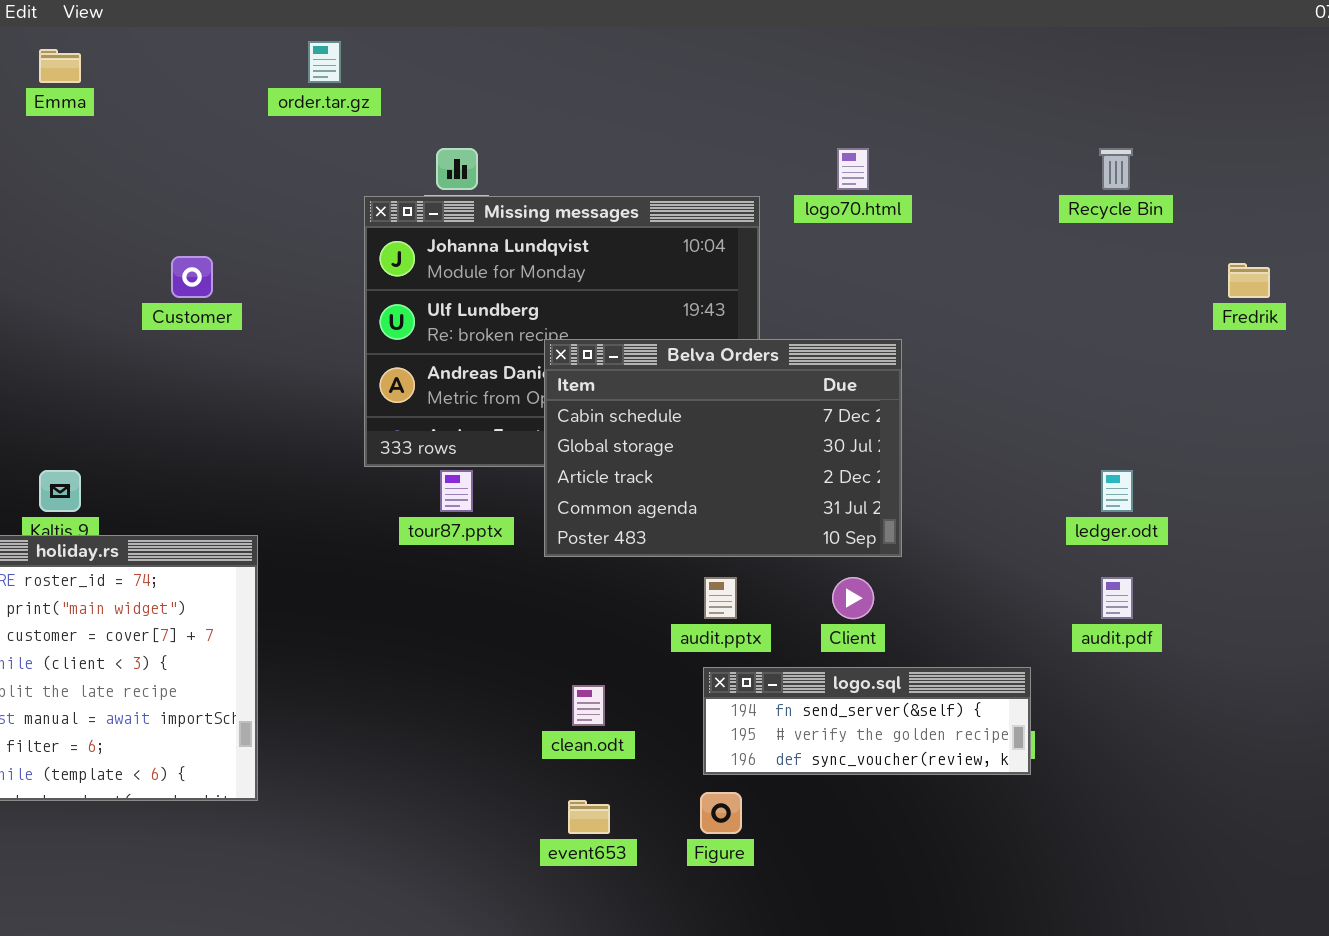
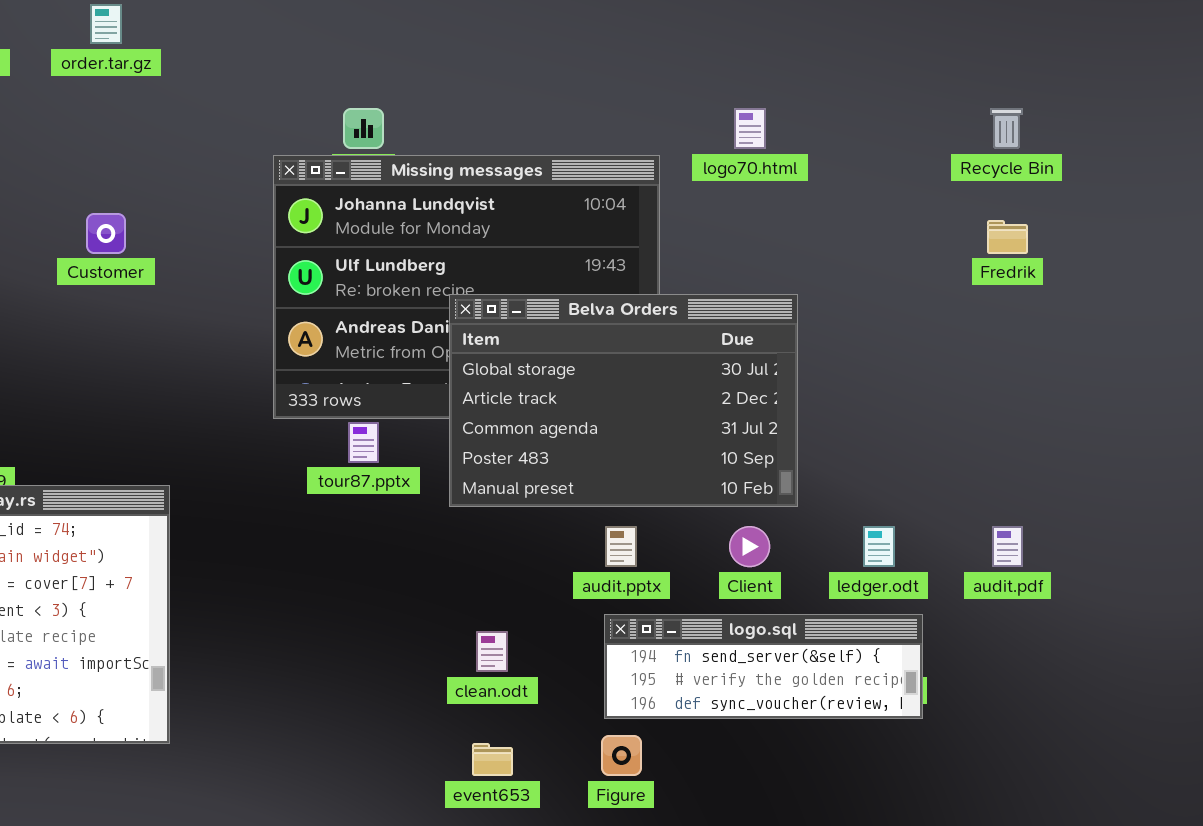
order.tar.gz: [308,41,341,83] -> [90,4,122,44], moved
Fredrik: [1228,263,1270,298] -> [987,220,1028,254], moved
Belva Orders: [544,339,902,557] -> [449,294,798,507], scrolled down 1 row
ledger.odt: [1101,470,1133,512] -> [863,526,895,567], moved

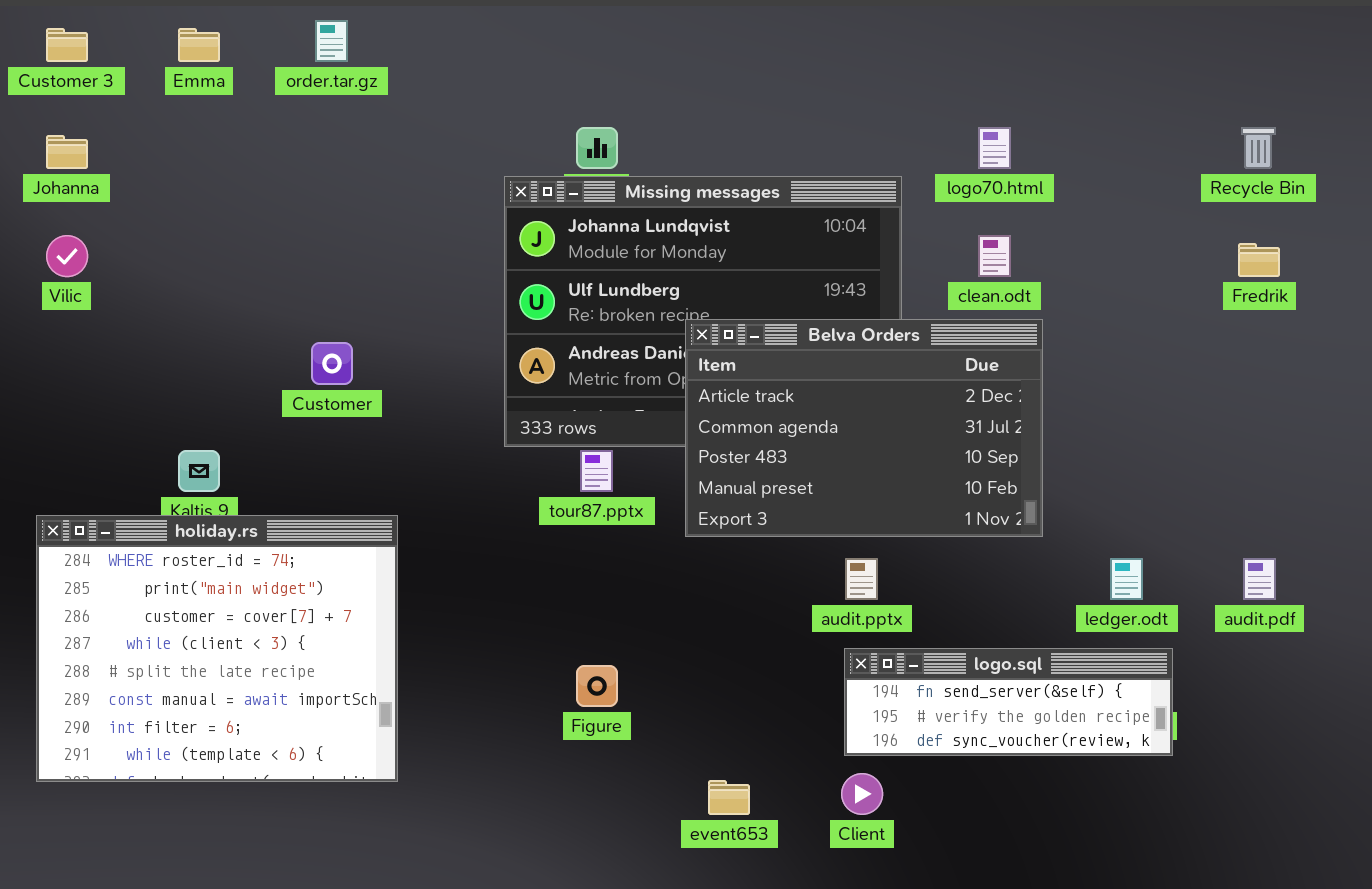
Customer: [86,213,126,254] -> [311,342,353,385], moved
Belva Orders: [449,294,798,507] -> [685,319,1043,537], scrolled down 1 row
Client: [729,526,770,567] -> [841,773,883,815], moved
clean.odt: [476,631,508,672] -> [978,235,1011,277], moved
Figure: [601,735,642,776] -> [576,665,618,707], moved

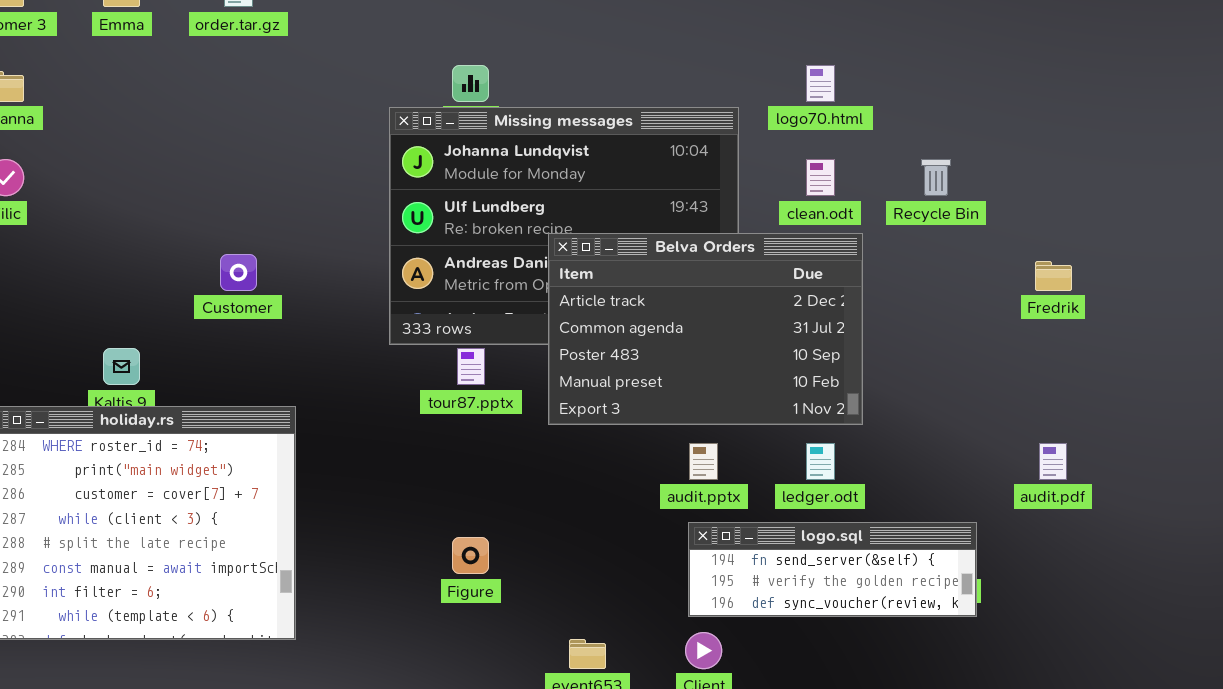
Recycle Bin: [1241,127,1276,169] -> [921,159,951,196], moved
Fredrik: [1238,243,1280,277] -> [1035,261,1072,291], moved
ledger.odt: [1110,558,1143,600] -> [806,443,835,480], moved

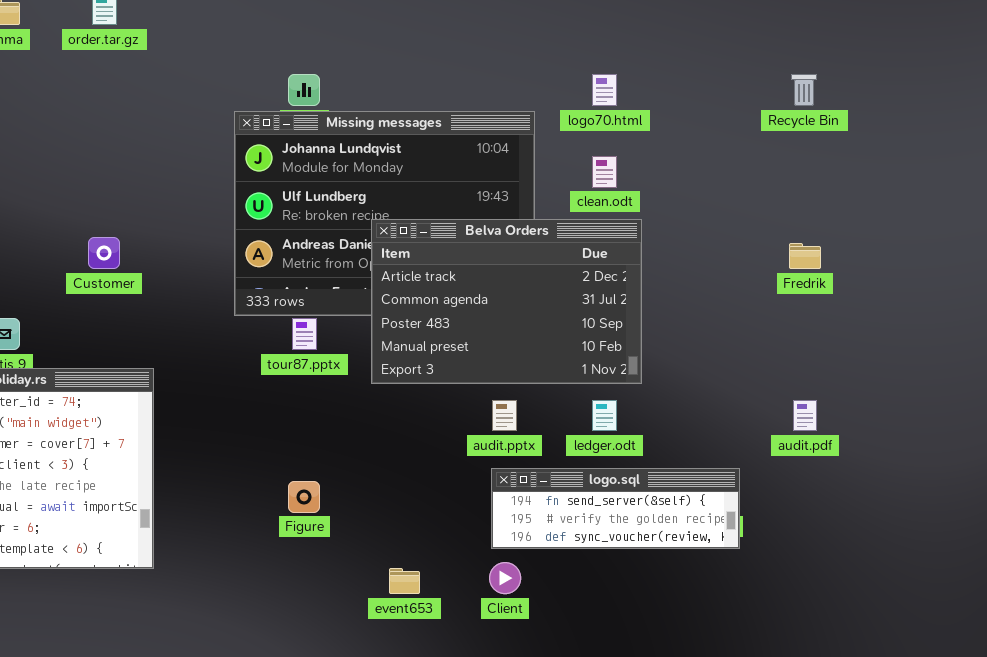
Recycle Bin: [921,159,951,196] -> [791,74,817,106], moved

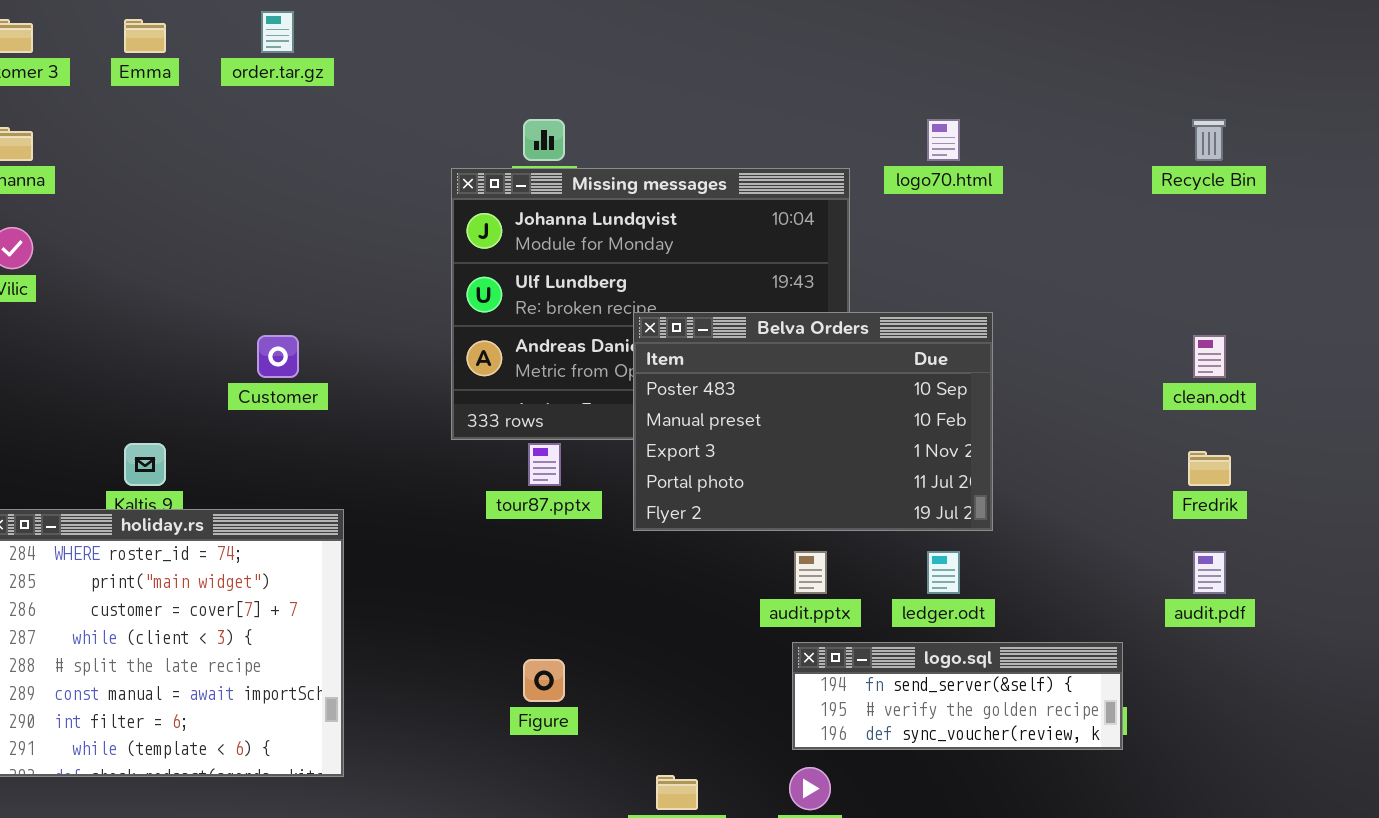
clean.odt: [592,156,617,188] -> [1193,335,1226,378], moved
Belva Orders: [371,219,642,384] -> [633,312,993,531], scrolled down 2 rows
Fredrik: [789,243,821,269] -> [1188,451,1231,486], moved

